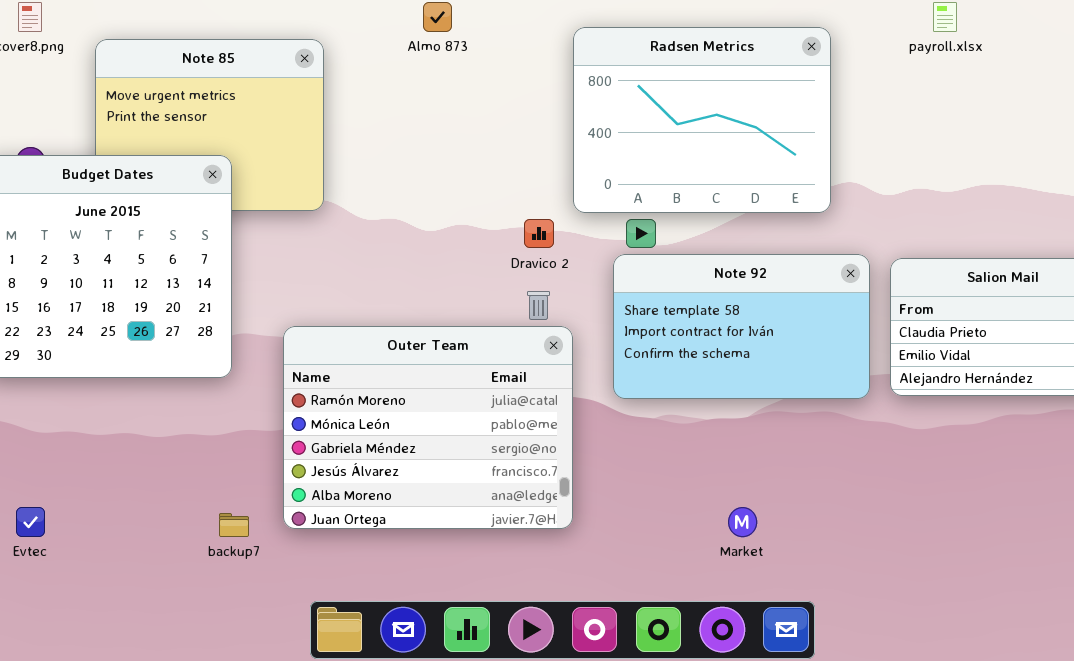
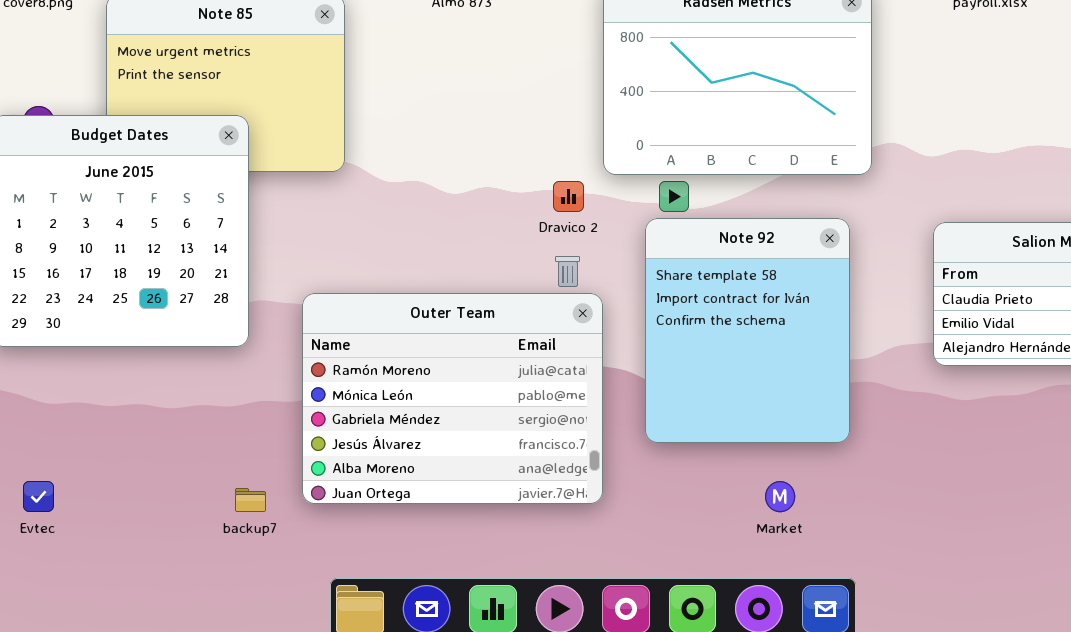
Note 92: [613,254,870,399] -> [645,218,850,443], resized

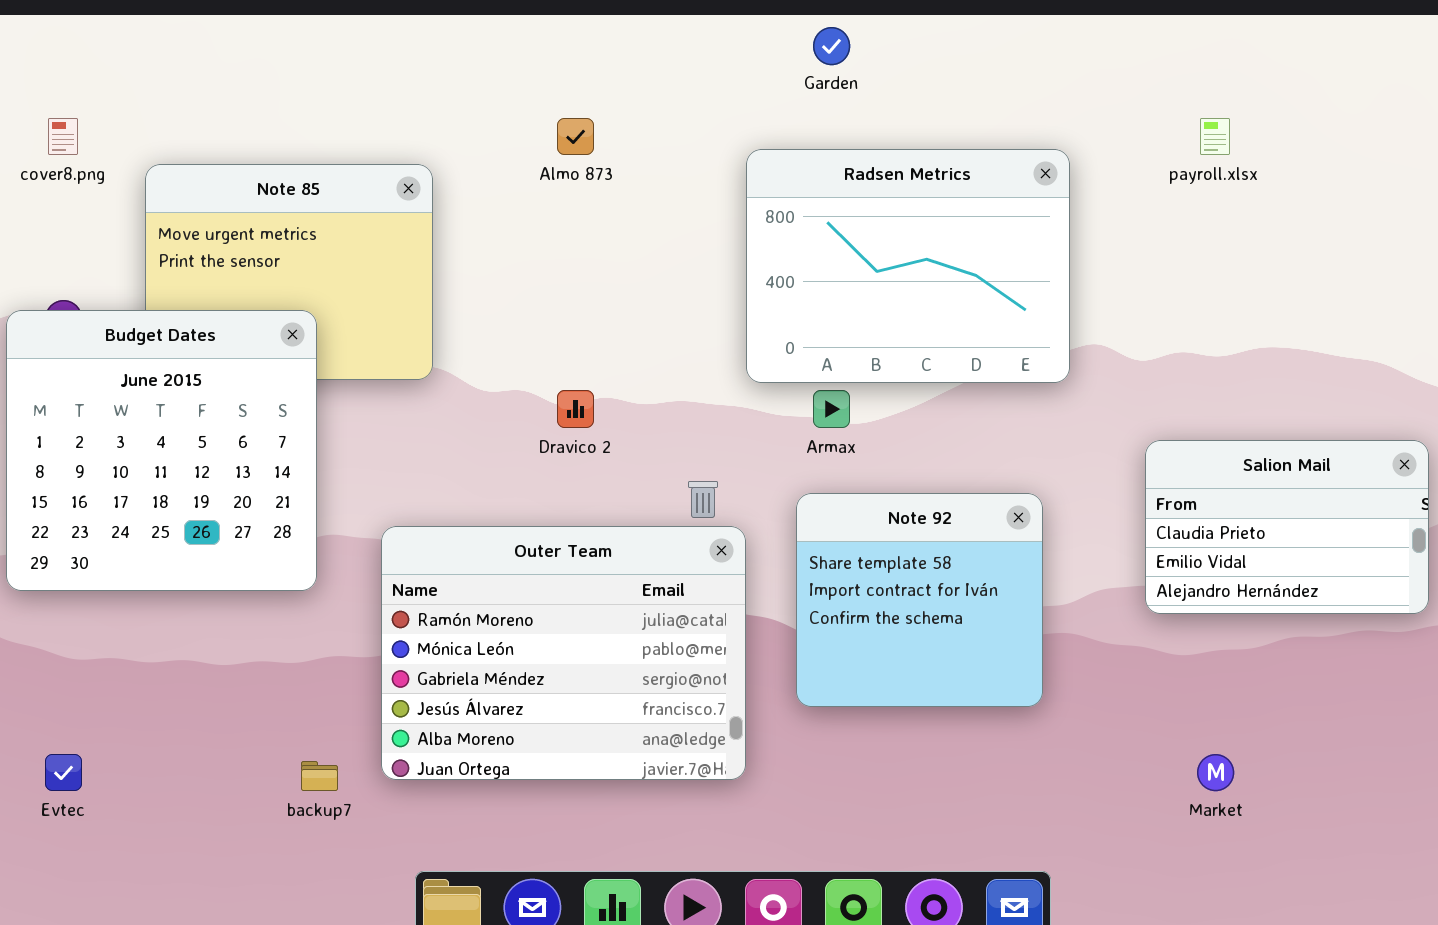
Dravico 2: [553,181,584,212] -> [557,390,594,428], moved
Note 92: [645,218,850,443] -> [796,493,1043,707], resized
Market: [765,481,795,512] -> [1197,754,1234,791], moved

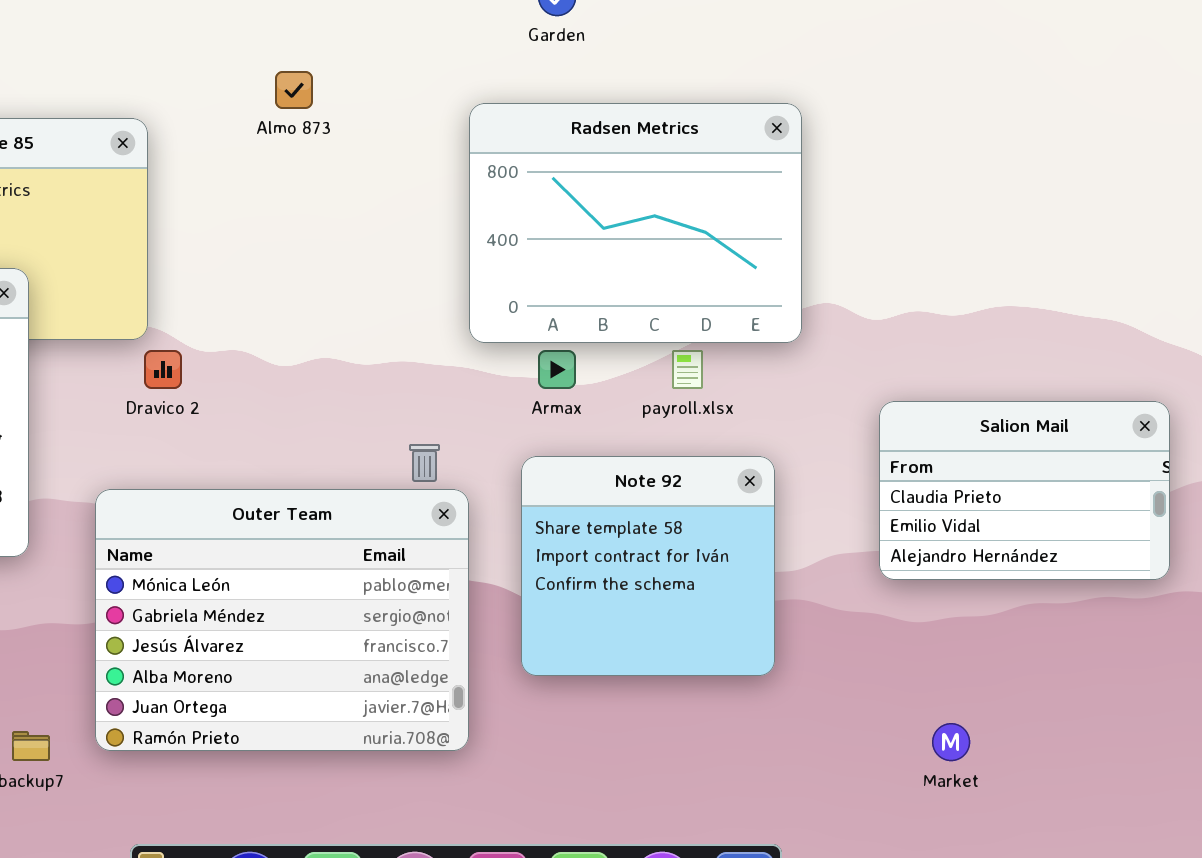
payroll.xlsx: [1200,118,1230,155] -> [672,350,703,389], moved
Dravico 2: [557,390,594,428] -> [144,350,182,389], moved
Outer Team: [381,526,746,780] -> [95,489,469,751], scrolled down 1 row

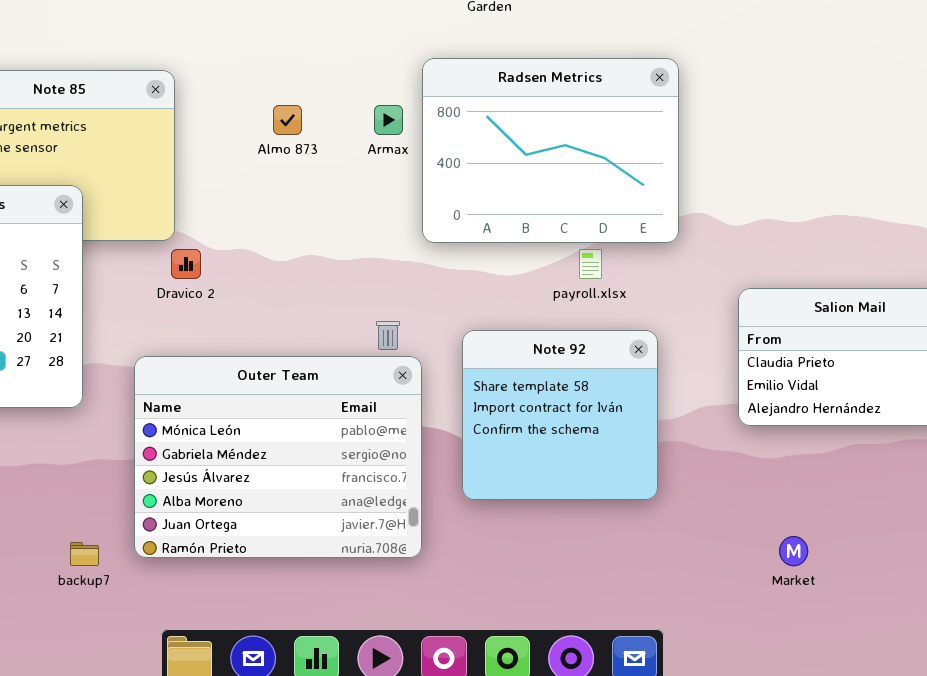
Almo 873: [275,71,313,109] -> [273,105,302,135], moved
Armax: [538,350,576,389] -> [374,105,403,135], moved

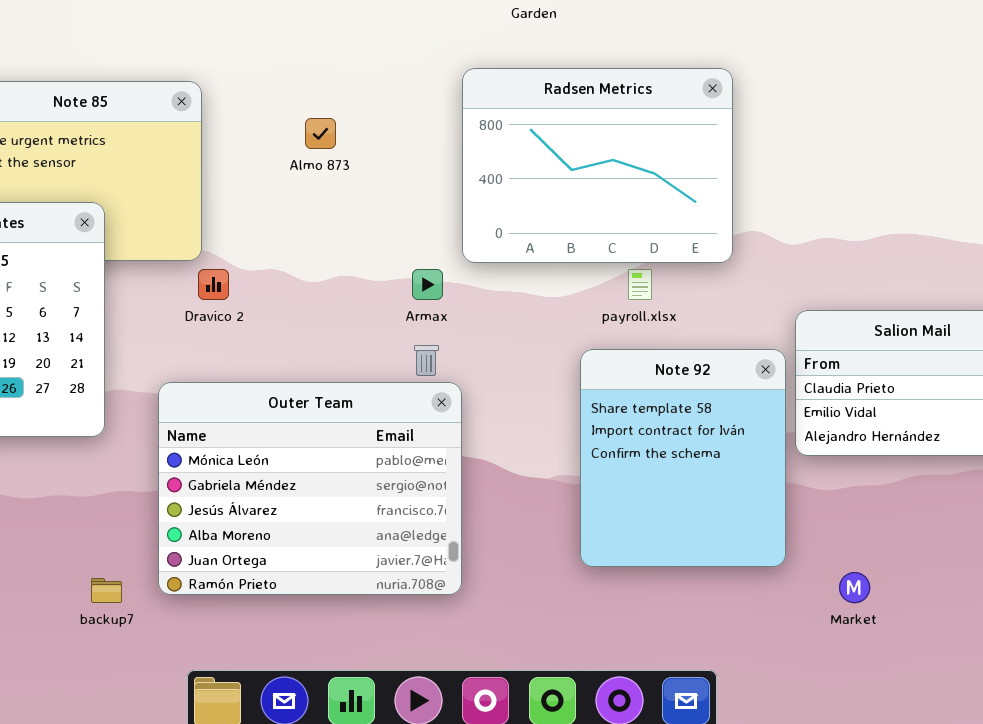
Armax: [374,105,403,135] -> [412,269,443,300], moved
Note 92: [462,330,658,500] -> [580,349,786,567], moved, resized

